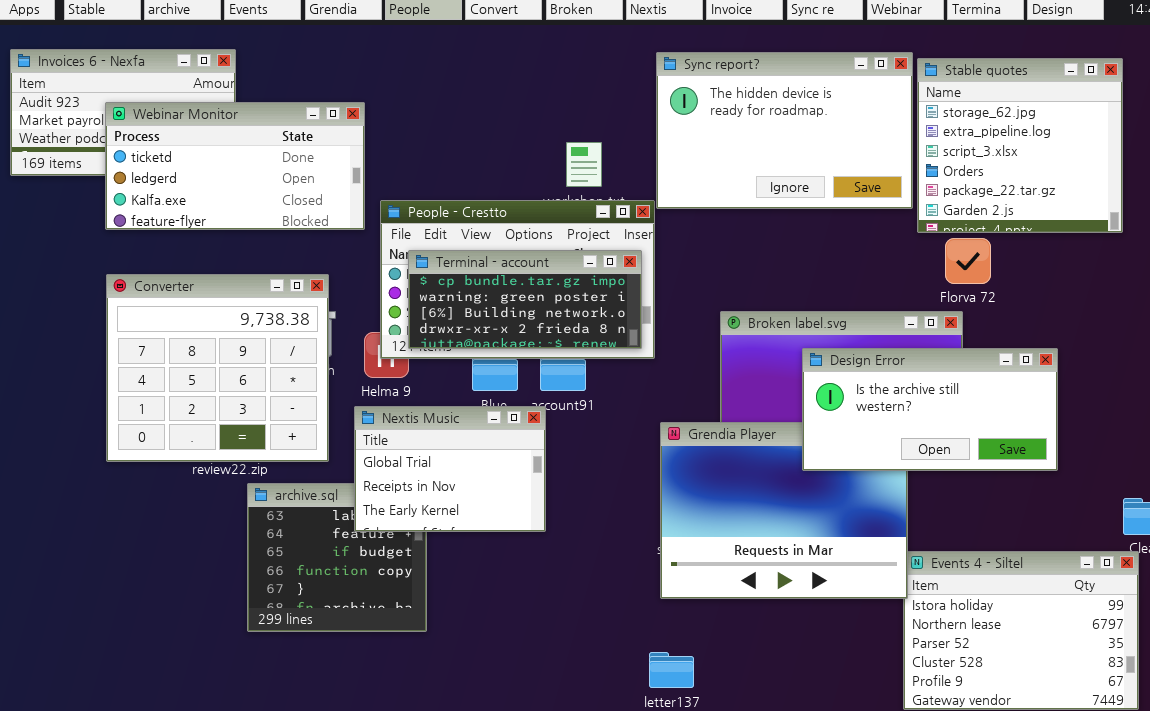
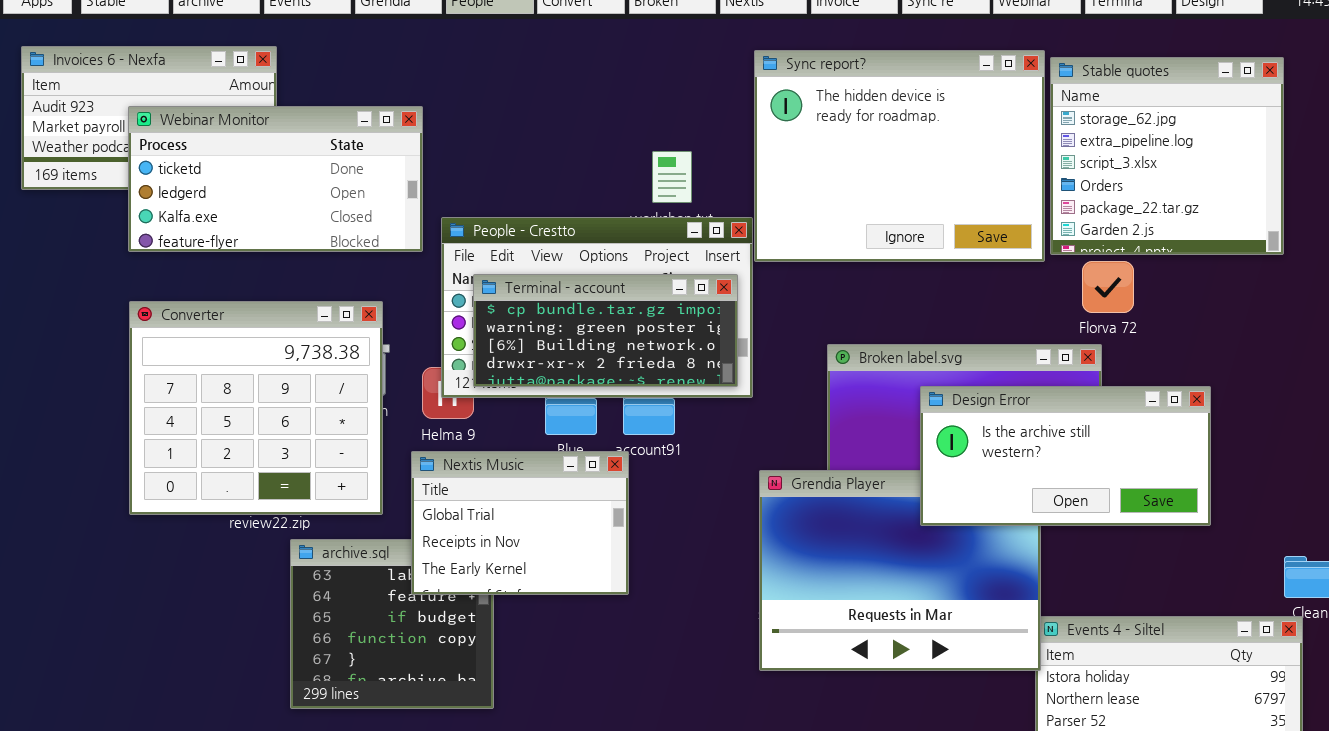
Sync report?: [656,52,913,209] -> [754,50,1045,262], resized

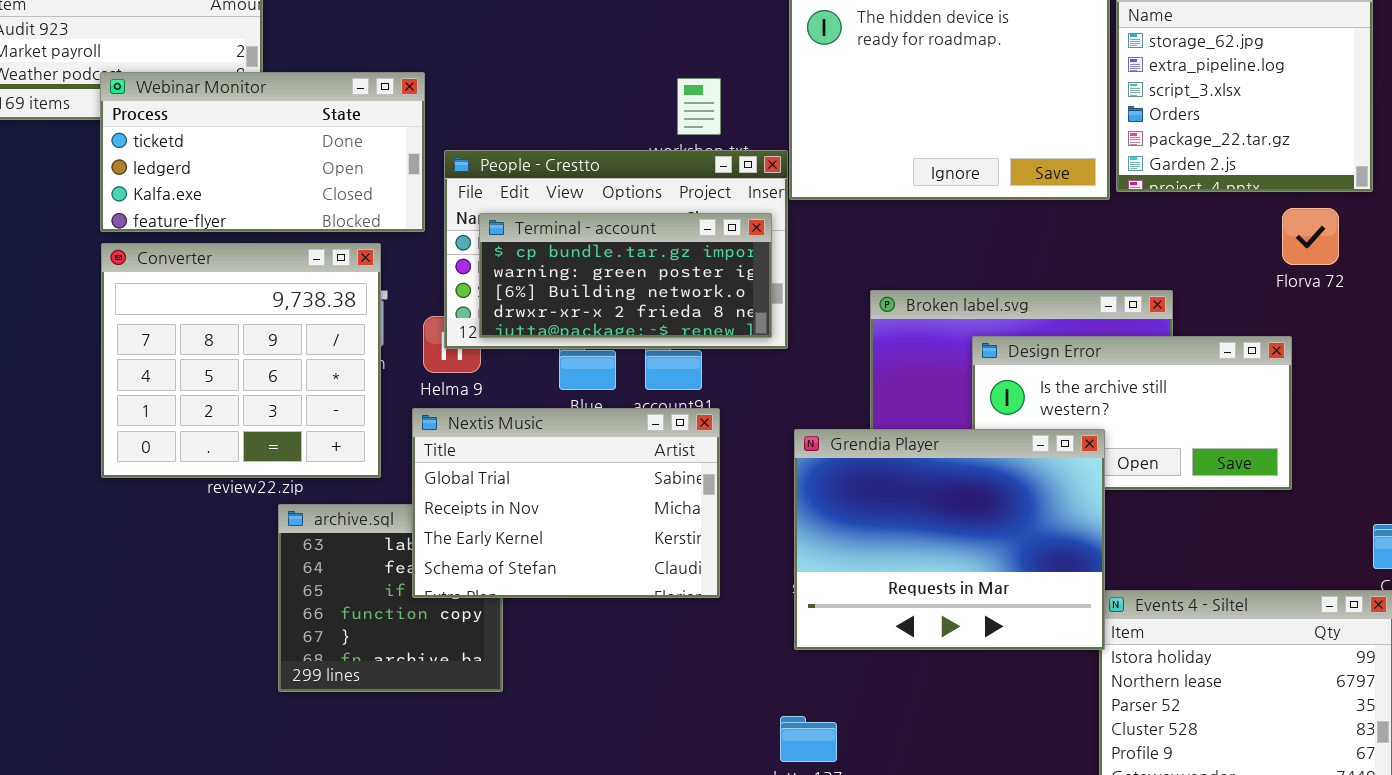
Webinar Monitor: [128,106,423,252] -> [100,72,425,232], moved
Florva 72: [1082,261,1134,313] -> [1282,208,1339,265], moved
Nextis Music: [411,451,629,595] -> [412,408,720,598], resized
Grendia Player: [759,470,1041,671] -> [794,429,1105,650], raised

